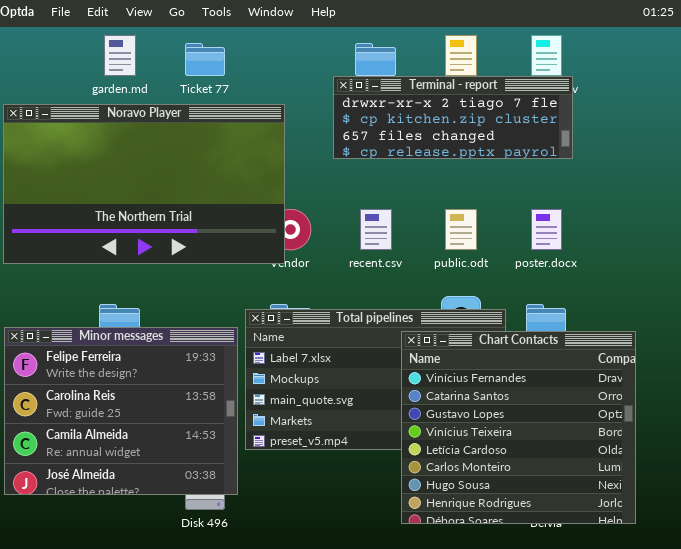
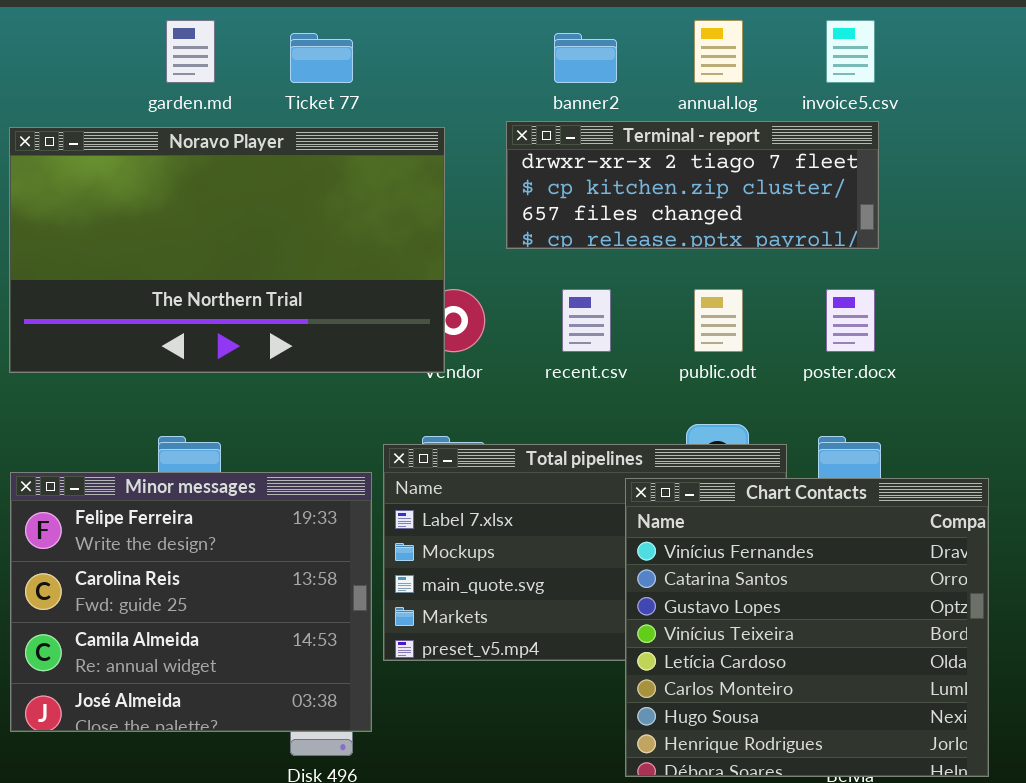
Terminal - report: [333,76,573,159] -> [506,121,879,249], moved

